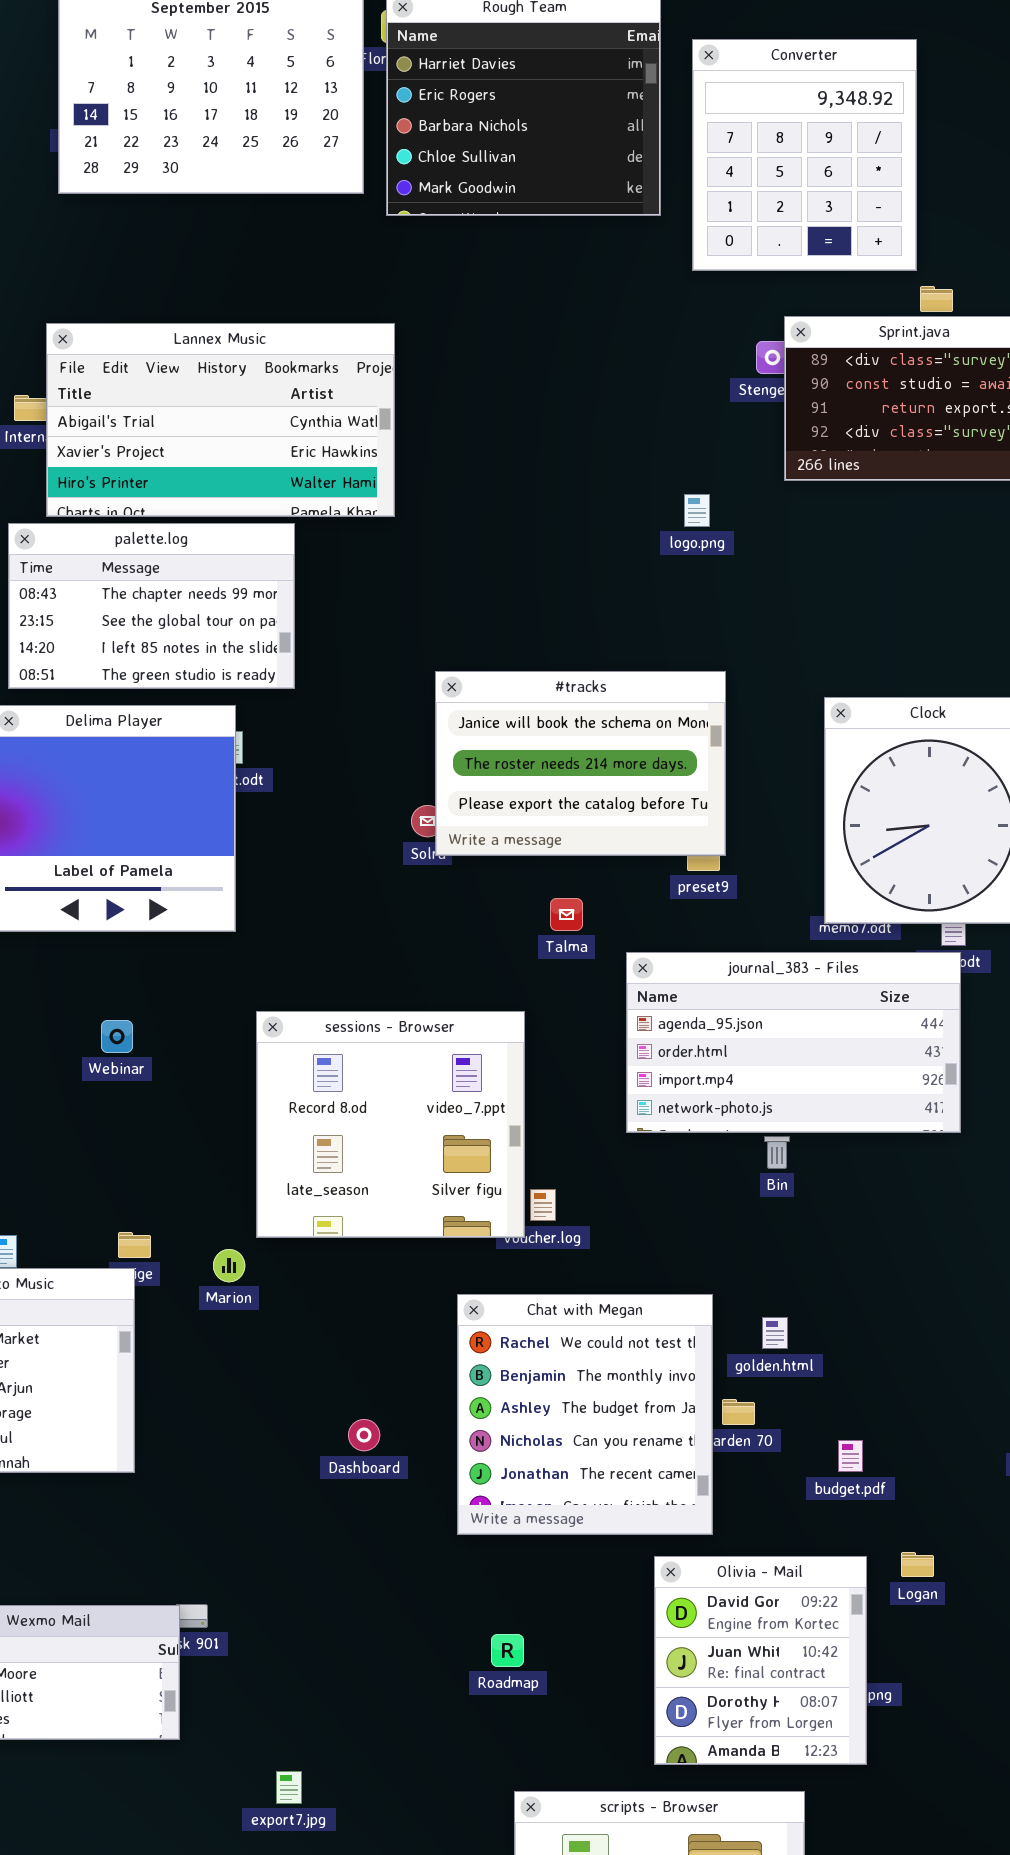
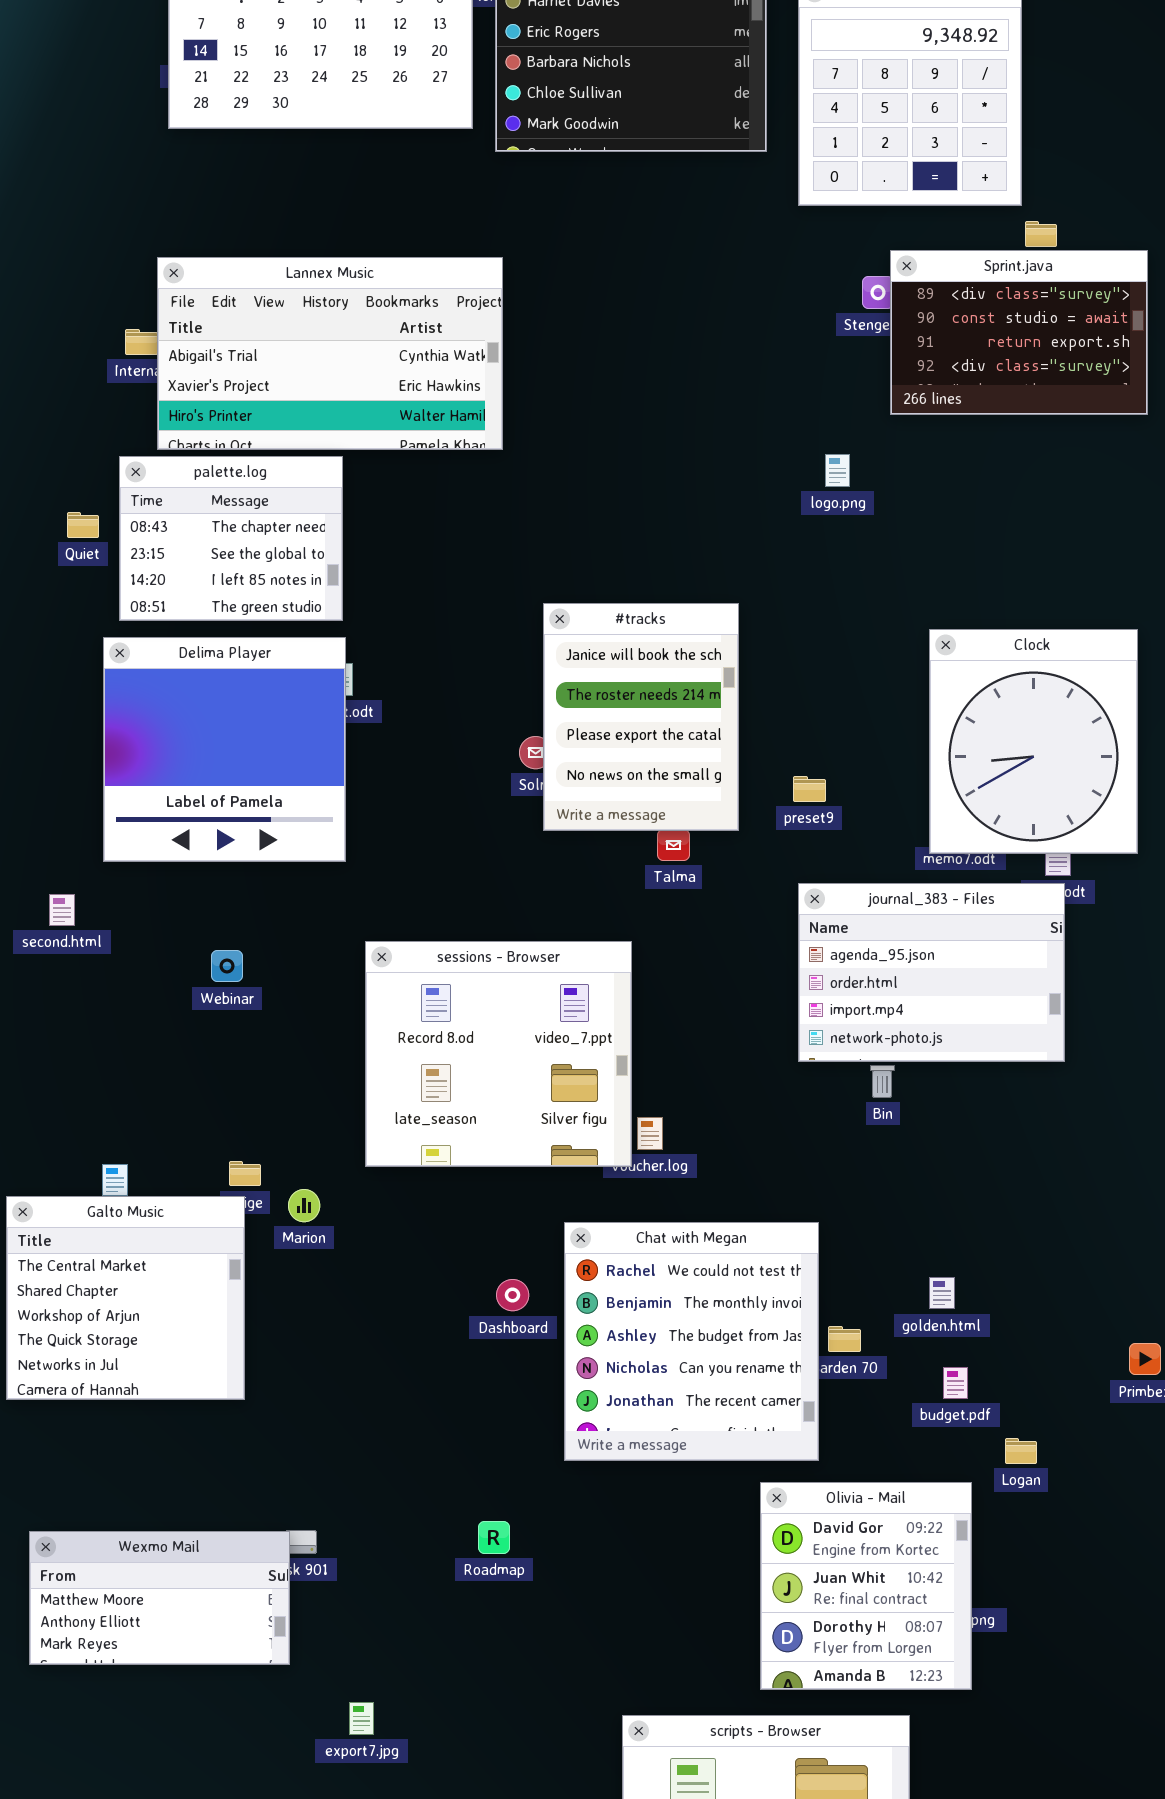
logo.png: [684,494,710,527] -> [825,454,850,487], moved
palette.log: [8,523,295,689] -> [119,456,343,621], resized
#tracks: [435,671,726,856] -> [543,603,739,831], resized
journal_383 - Files: [626,952,961,1133] -> [798,883,1065,1062], resized
Marion: [213,1249,245,1282] -> [288,1189,320,1222], moved
golden.html: [762,1317,788,1349] -> [929,1277,955,1309], moved
Dashboard: [348,1419,380,1451] -> [496,1279,529,1311], moved
Logan: [901,1552,934,1577] -> [1005,1438,1037,1464], moved
Roadmap: [491,1634,524,1667] -> [478,1521,510,1554], moved
export7.jpg: [276,1771,302,1804] -> [349,1702,374,1735], moved

